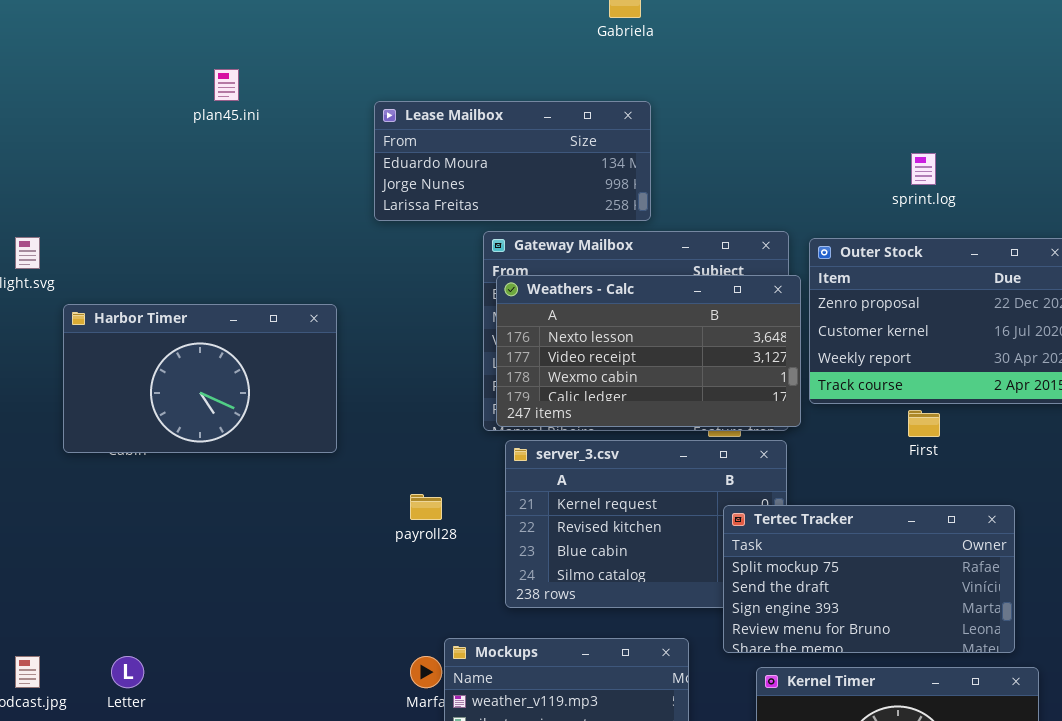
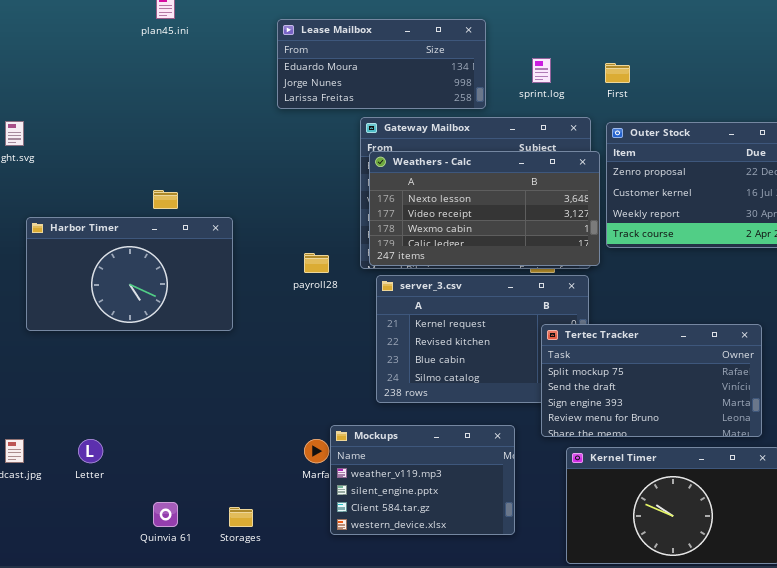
sprint.log: [911,153,936,185] -> [532,58,551,83], moved
Harbor Timer: [63,304,337,453] -> [26,217,233,331], moved
First: [908,410,940,437] -> [605,63,630,83], moved
payroll28: [410,494,442,520] -> [304,253,329,273], moved

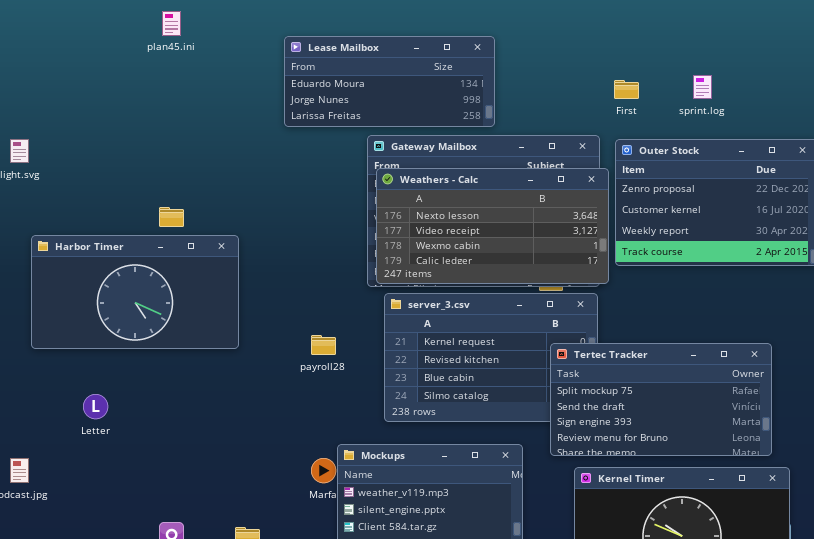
sprint.log: [532,58,551,83] -> [693,75,712,99], moved
payroll28: [304,253,329,273] -> [311,335,336,355], moved
Letter: [78,439,103,463] -> [83,394,108,419], moved

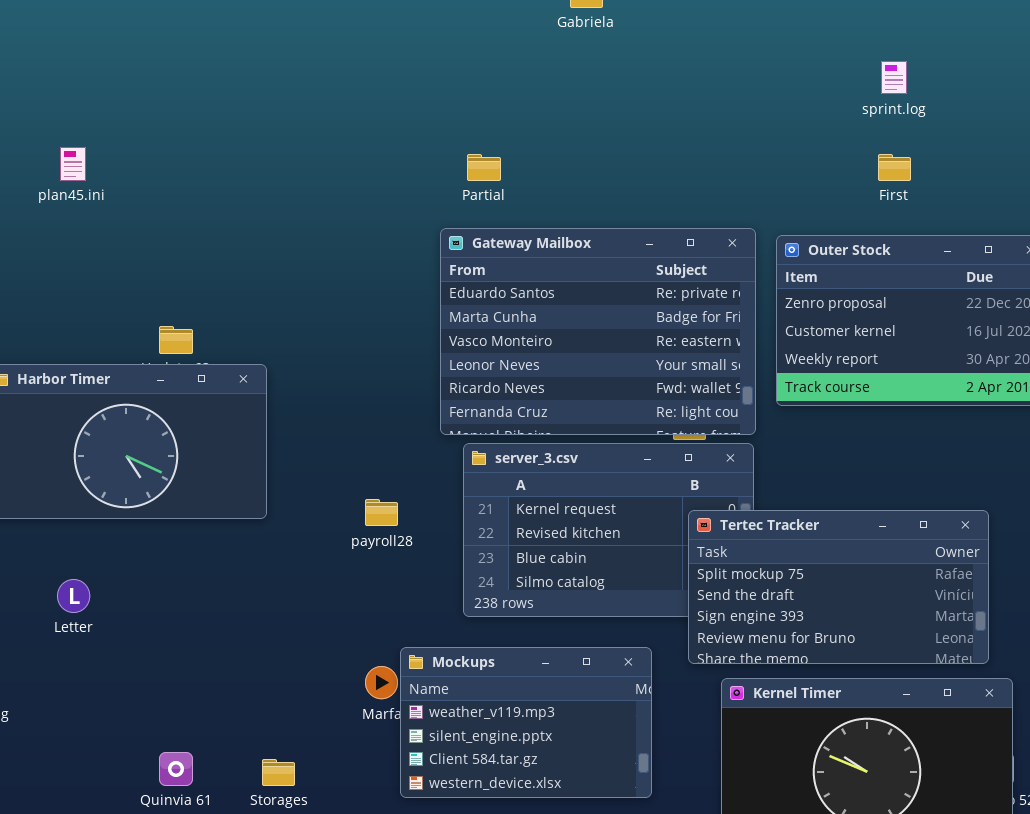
plan45.ini: [162,11,181,36] -> [60,147,86,181], moved
Lease Mailbox: [284,36,495,127] -> none, closed
sprint.log: [693,75,712,99] -> [881,61,907,94], moved
First: [614,80,639,99] -> [878,154,911,181], moved
Weathers - Calc: [376,168,609,284] -> none, closed

